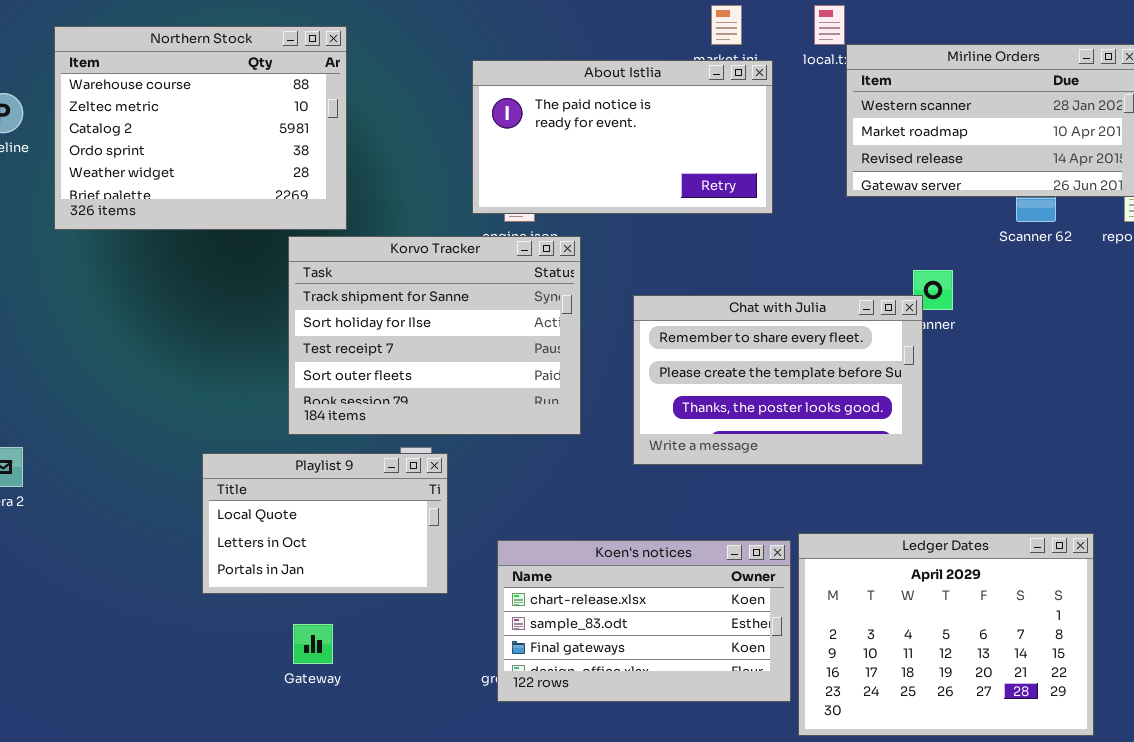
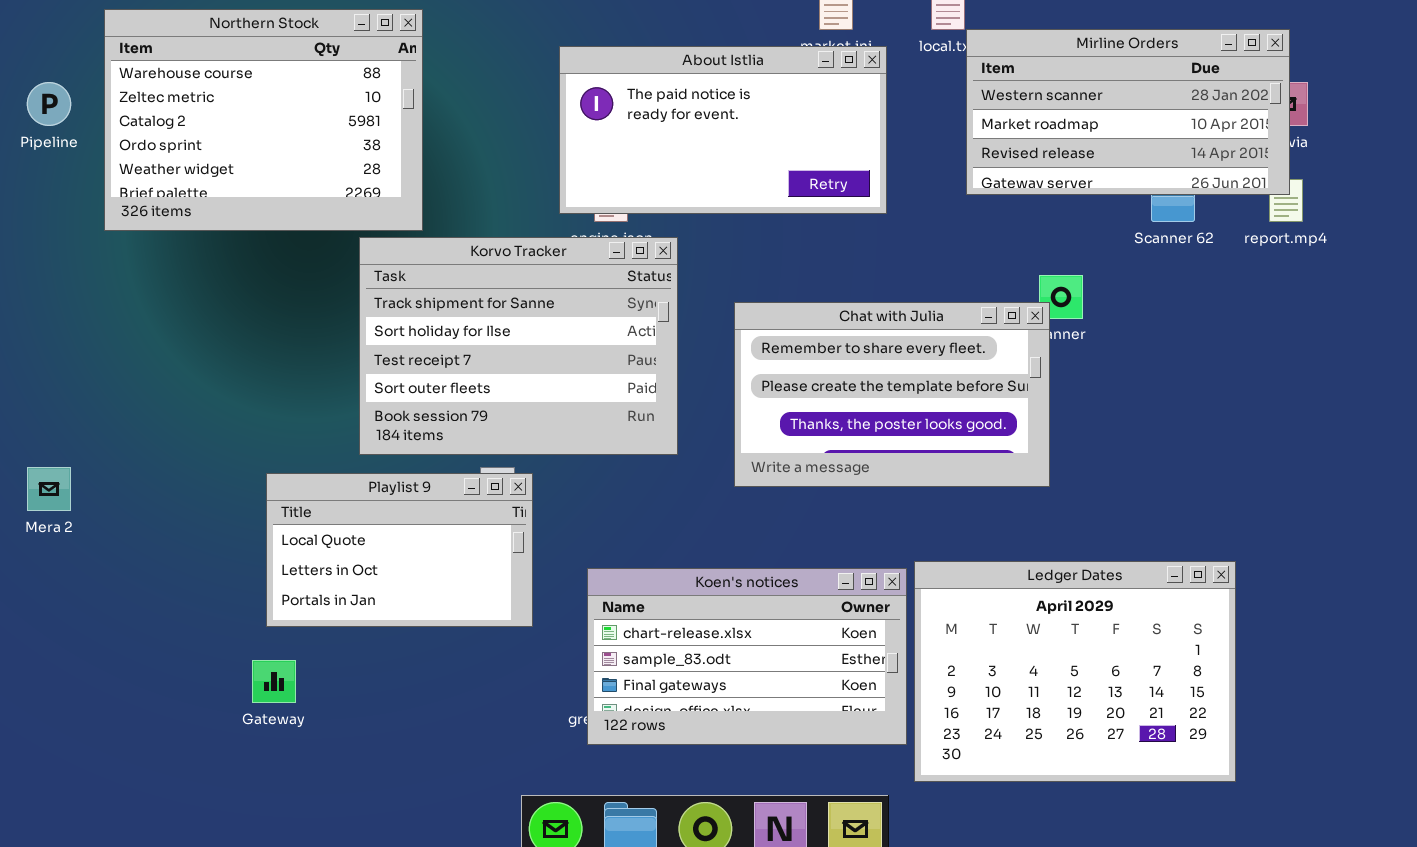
Gateway: [293,624,333,664] -> [252,660,296,703], moved

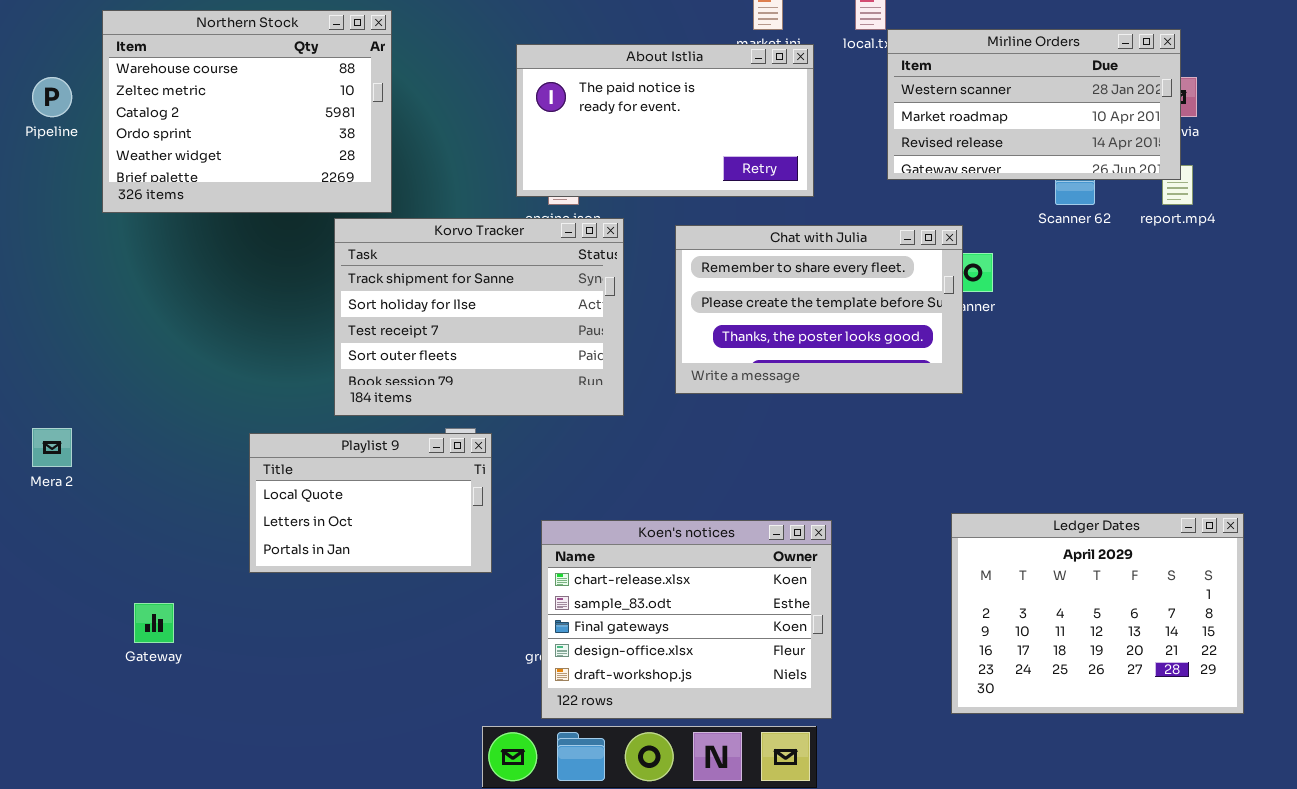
Chat with Julia: [734,302,1050,487] -> [675,225,963,394], moved
Ledger Dates: [914,561,1236,782] -> [951,513,1244,714], moved
Koen's notices: [587,568,907,745] -> [541,520,832,719], resized
Gateway: [252,660,296,703] -> [134,603,174,643], moved

